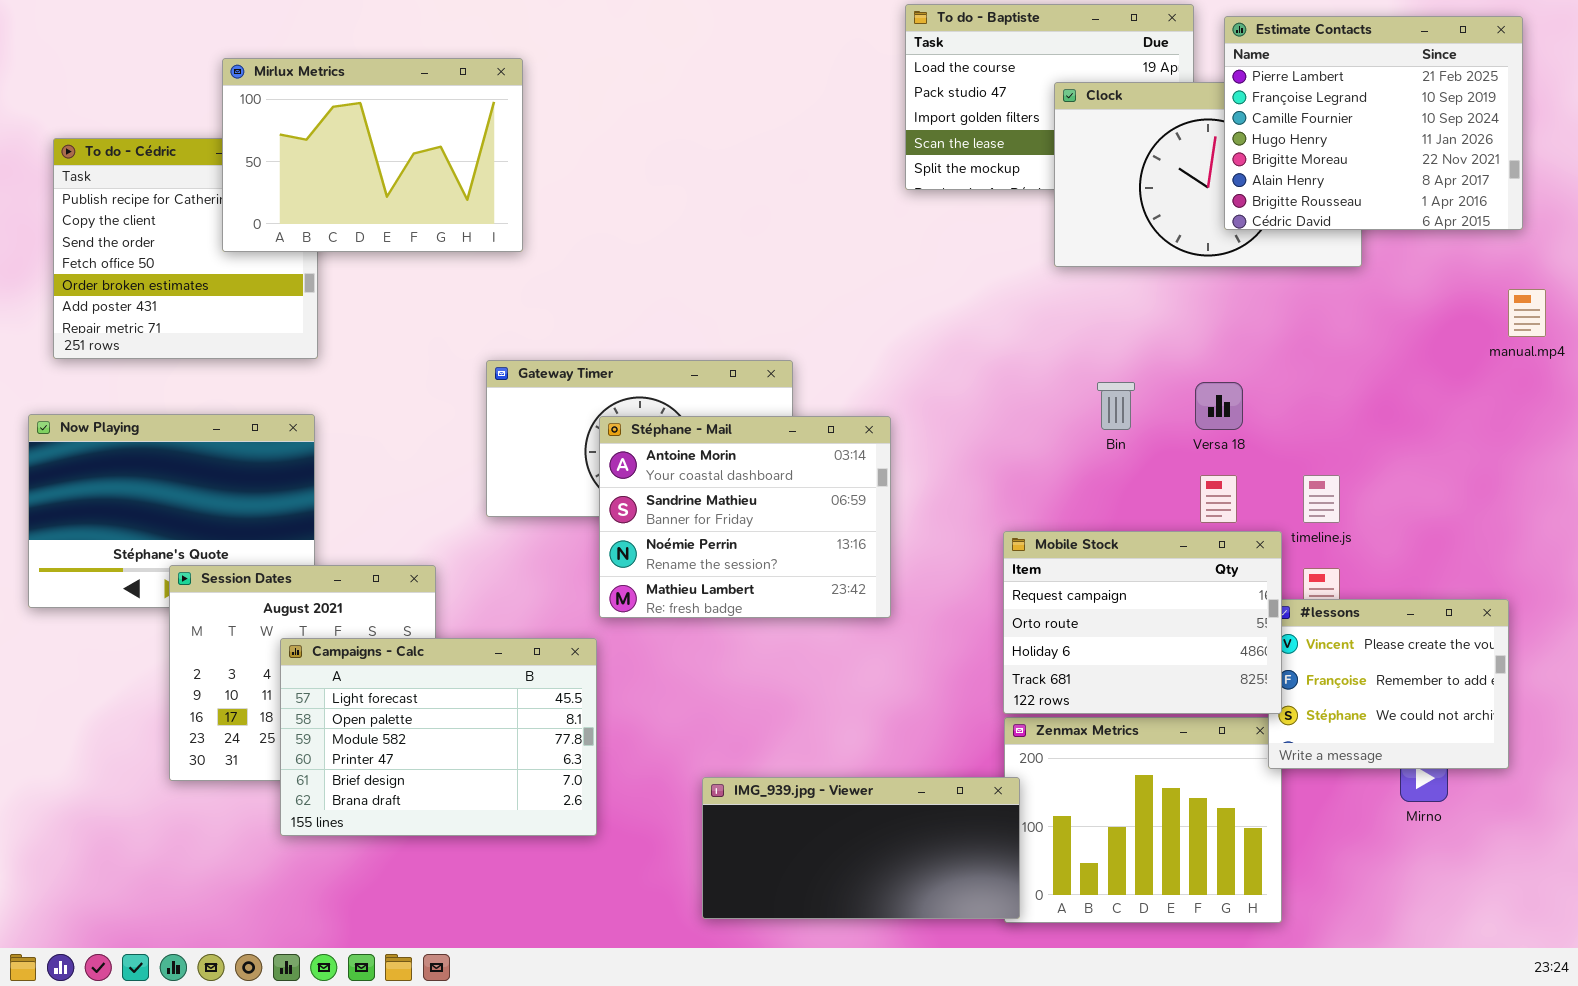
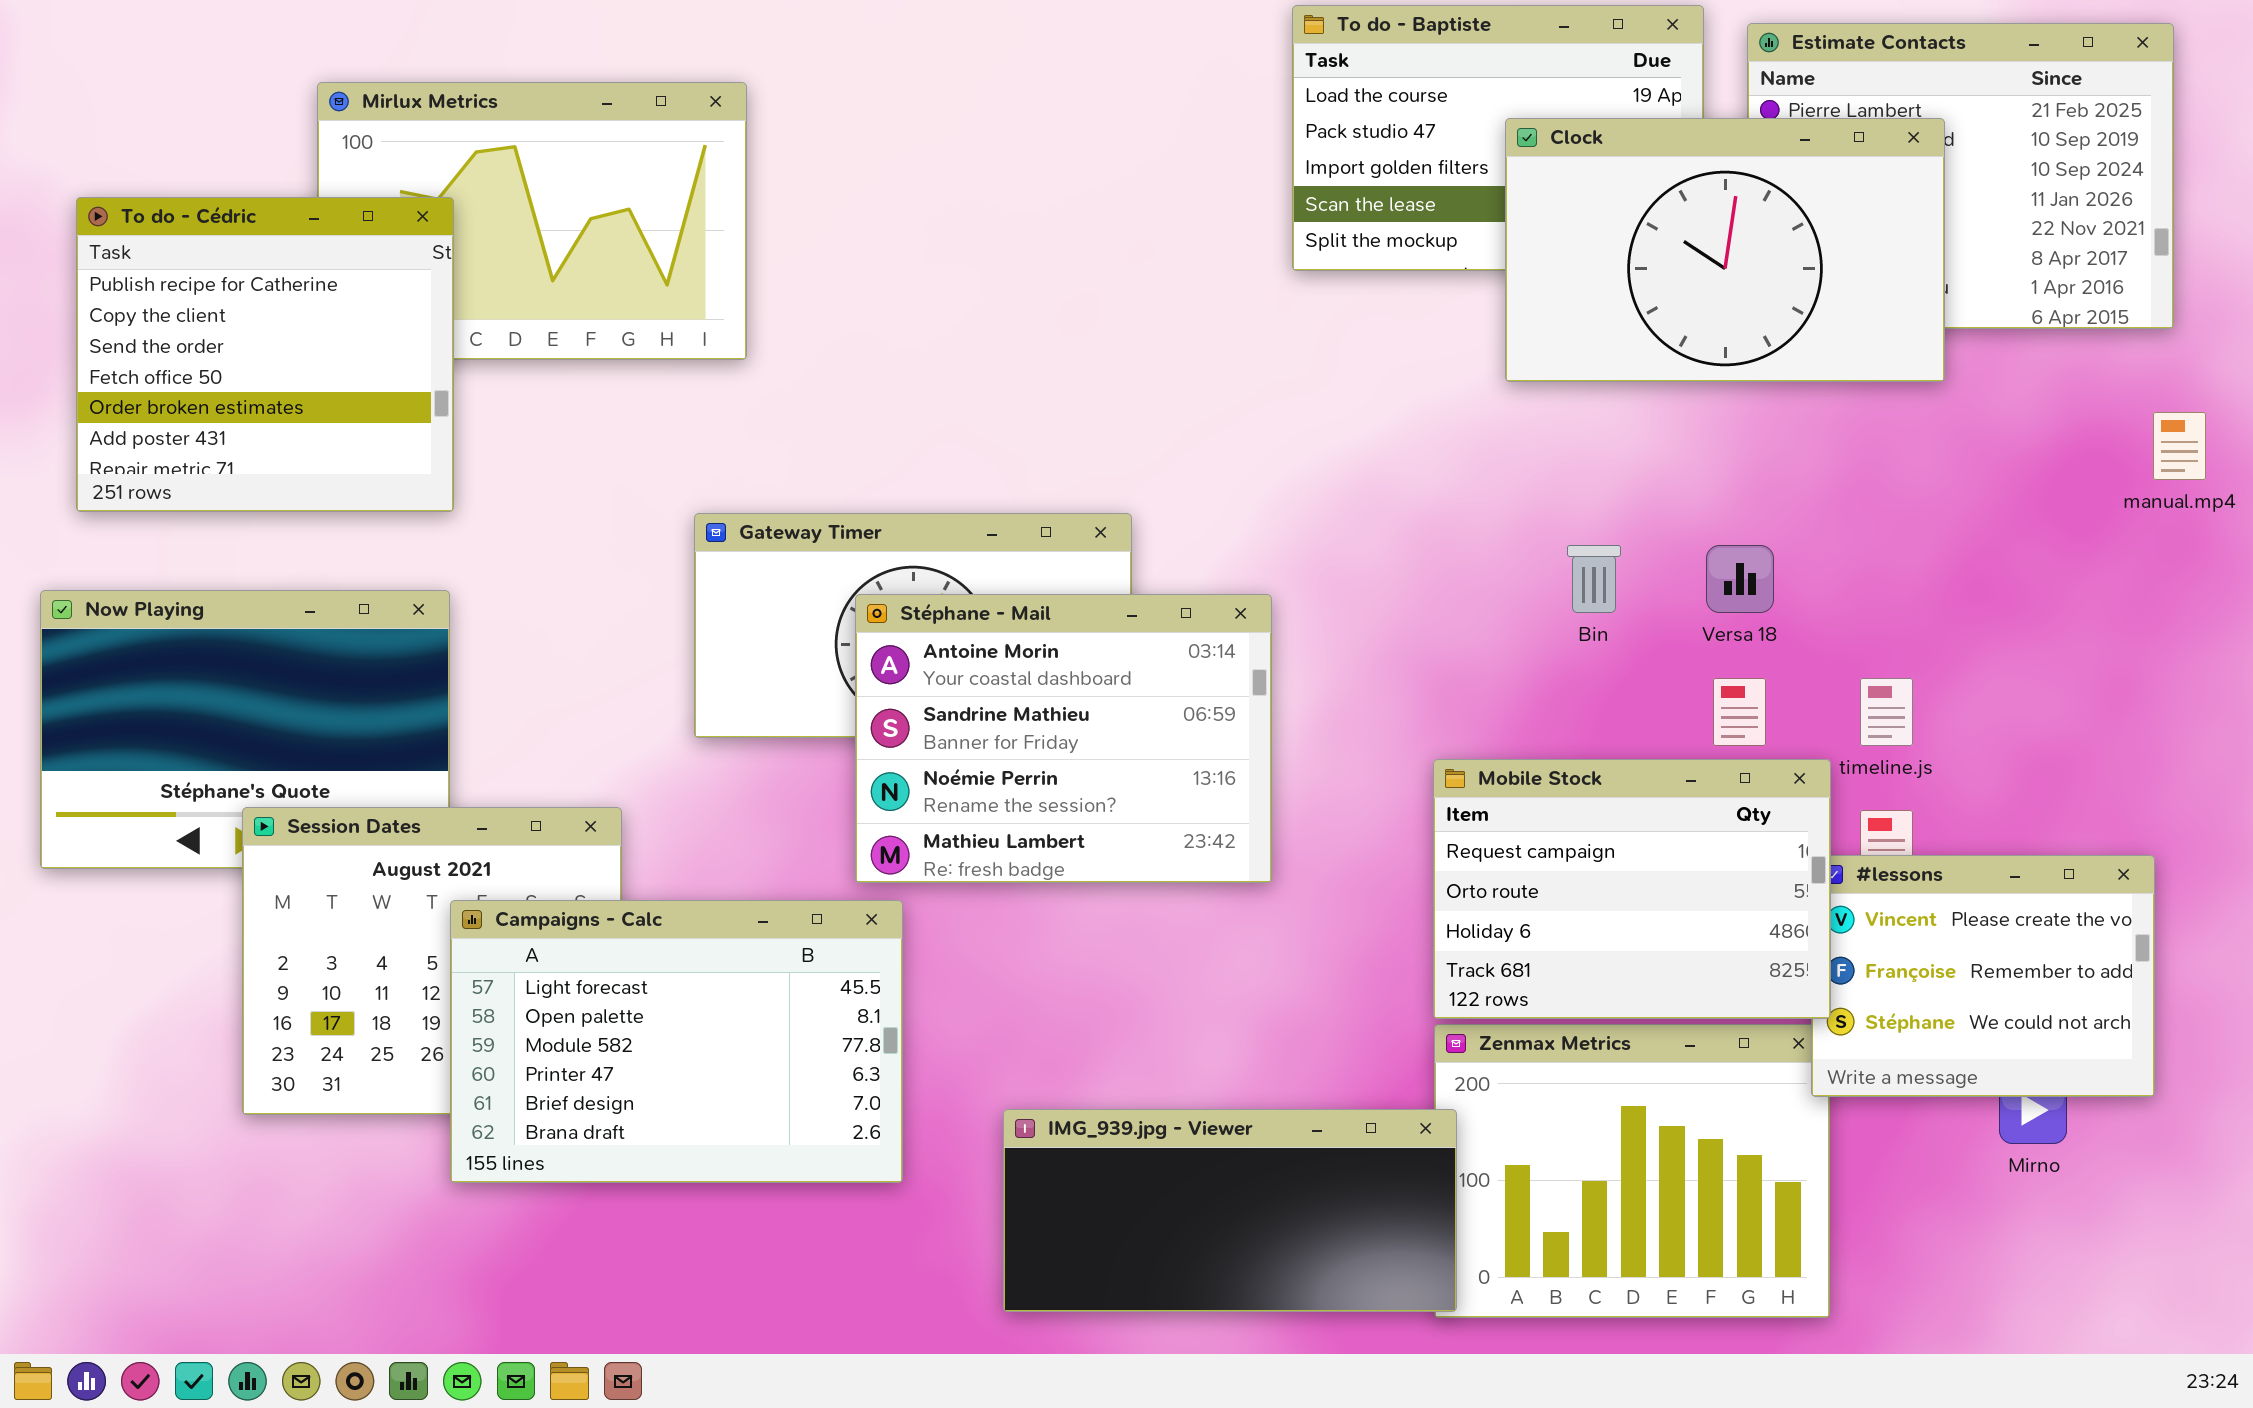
Clock: [1054,82,1362,267] -> [1505,118,1945,382], raised
To do - Cédric: [53,138,318,359] -> [76,197,454,512], raised
Campaigns - Calc: [280,638,597,836] -> [450,900,903,1183], moved

